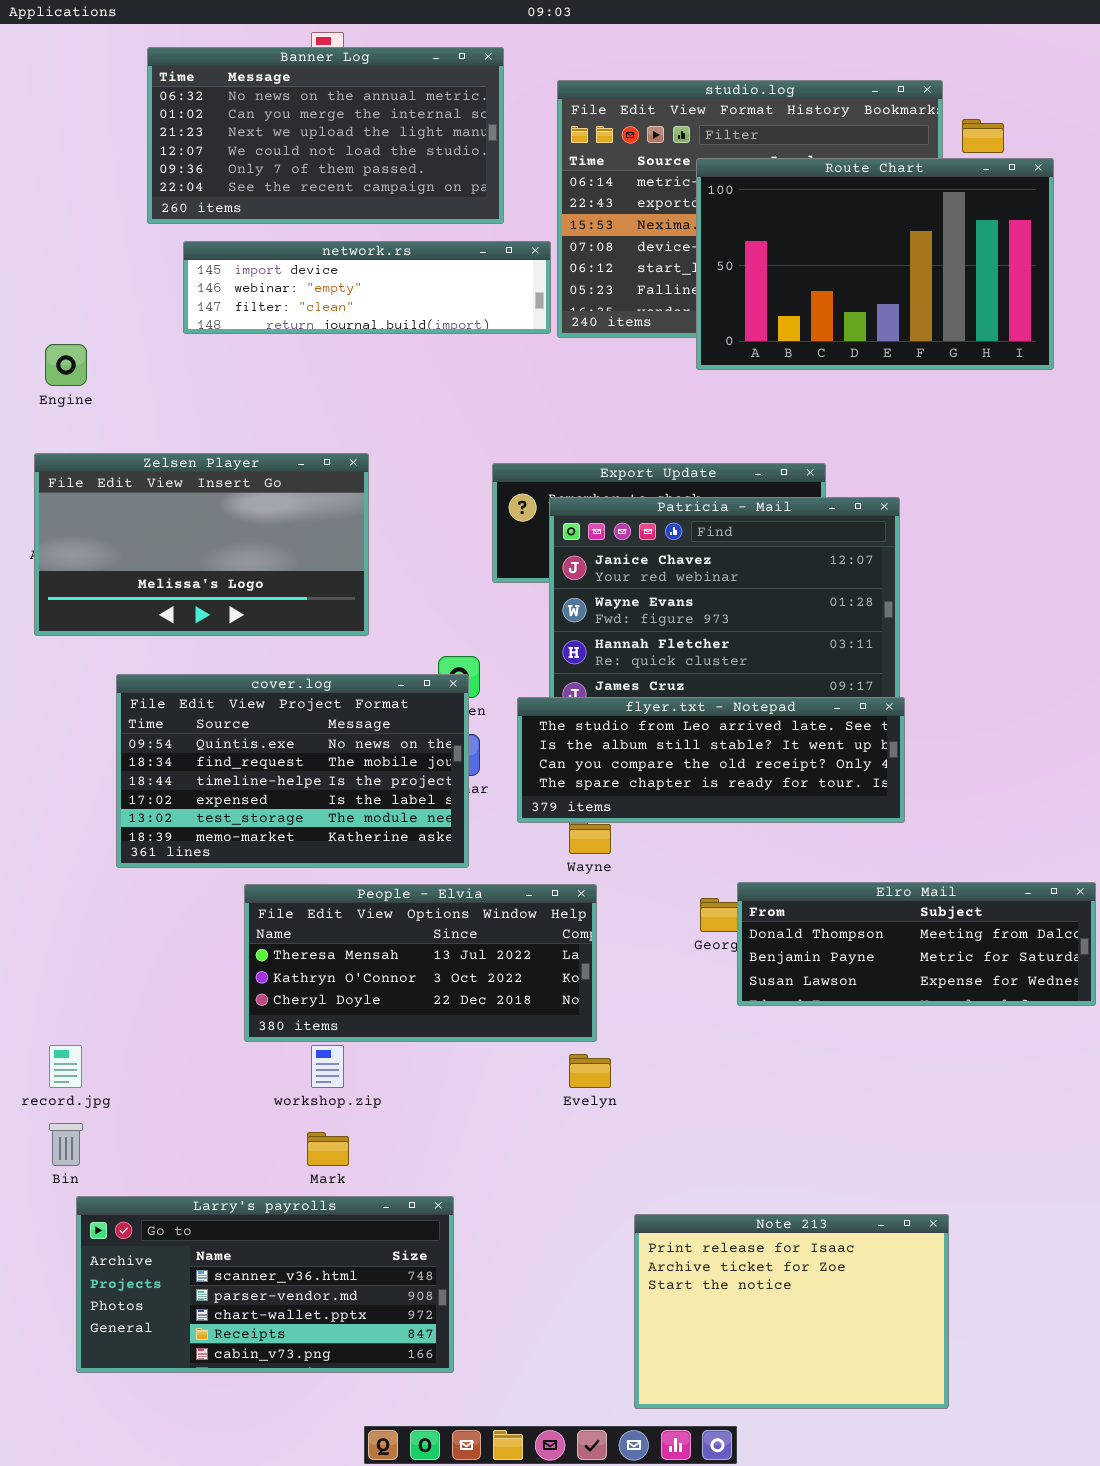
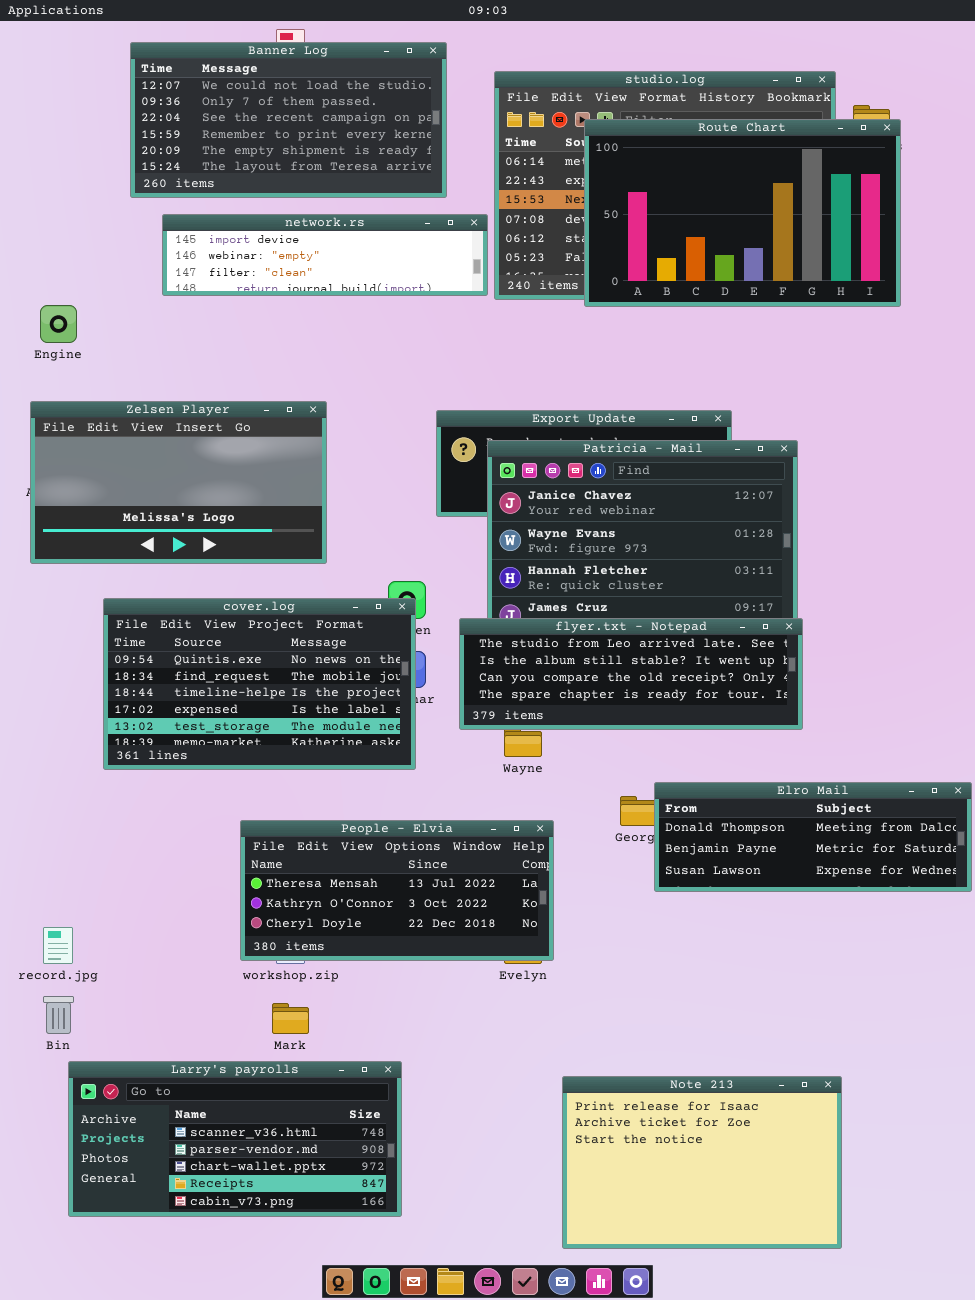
Banner Log: [147,47,504,224] -> [130,42,447,198], scrolled down 3 rows
Route Chart: [696,158,1054,370] -> [584,119,901,307], moved
People - Elvia: [244,884,597,1042] -> [240,820,554,961], moved

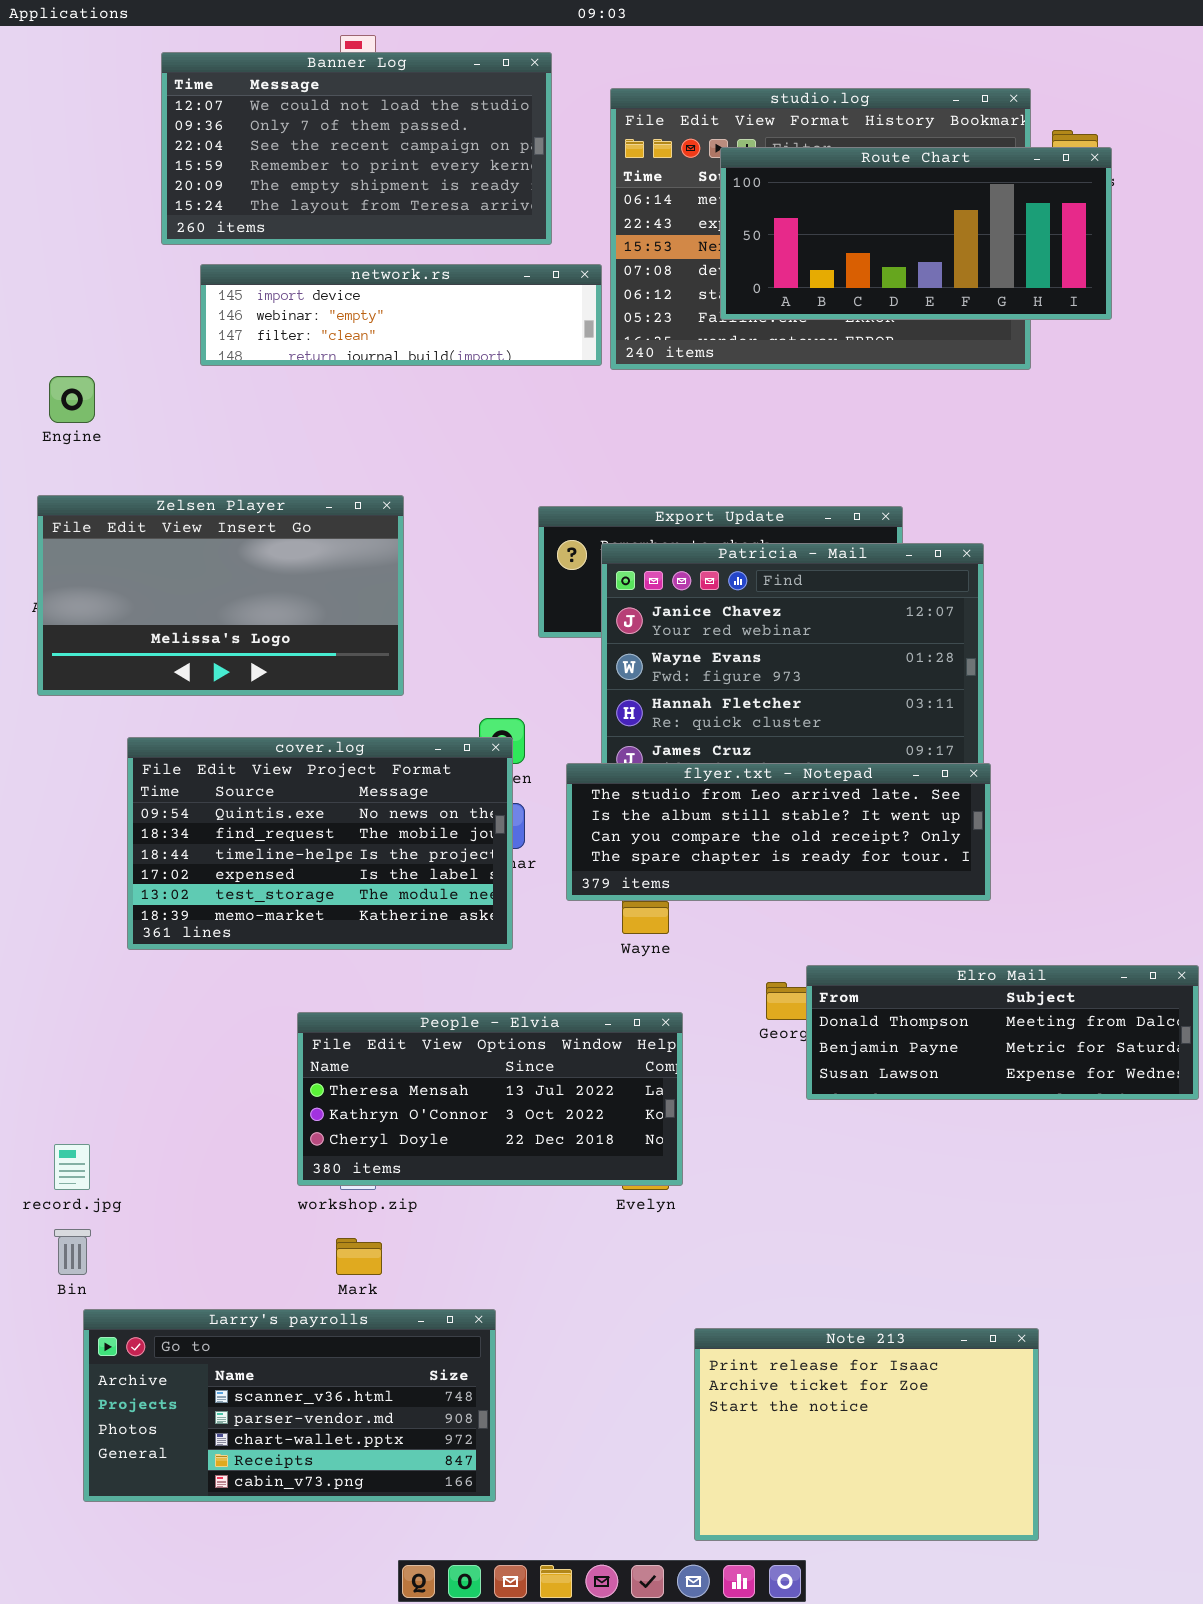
Route Chart: [584,119,901,307] -> [720,147,1112,320], resized

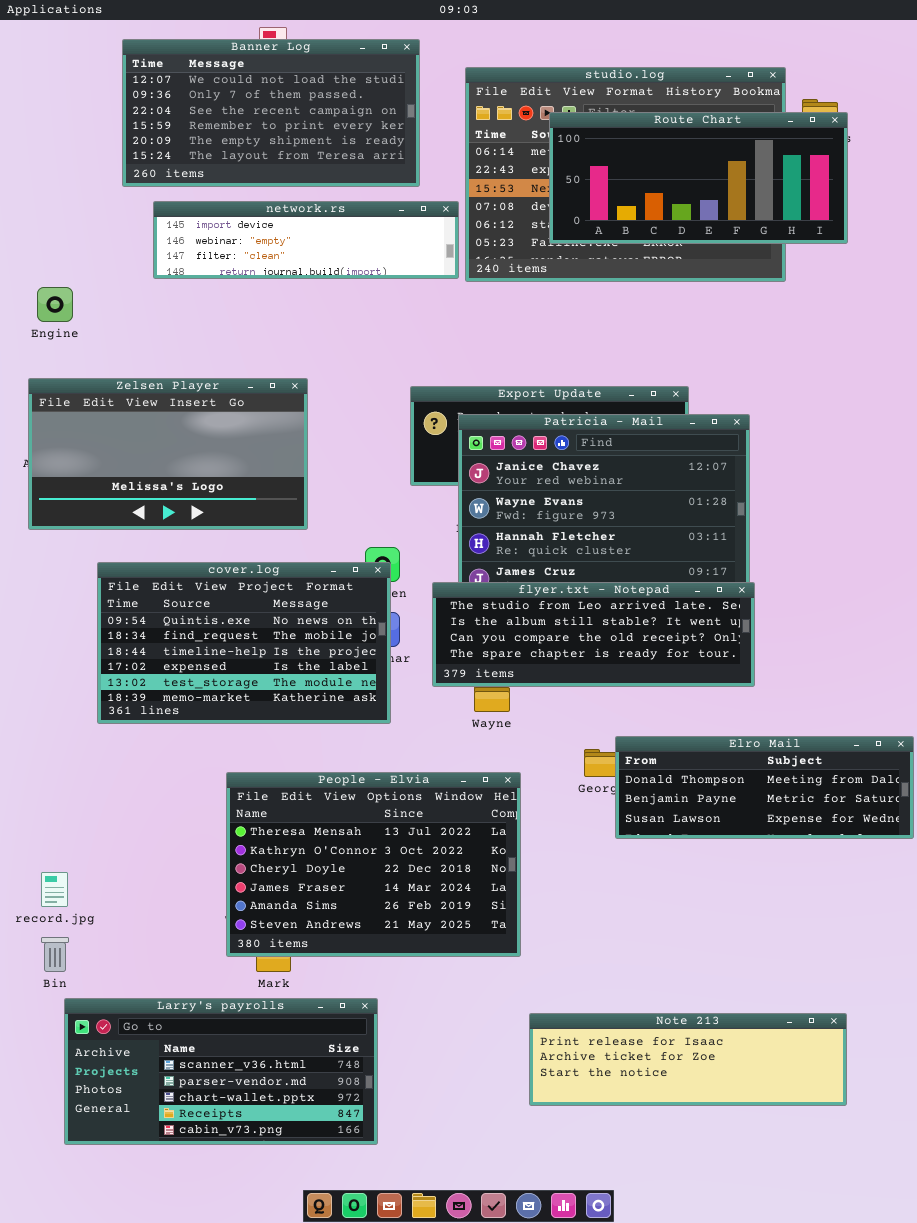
People - Elvia: [297,1012,683,1186] -> [226,772,521,957], resized
Note 213: [694,1328,1039,1541] -> [529,1013,847,1106], resized

